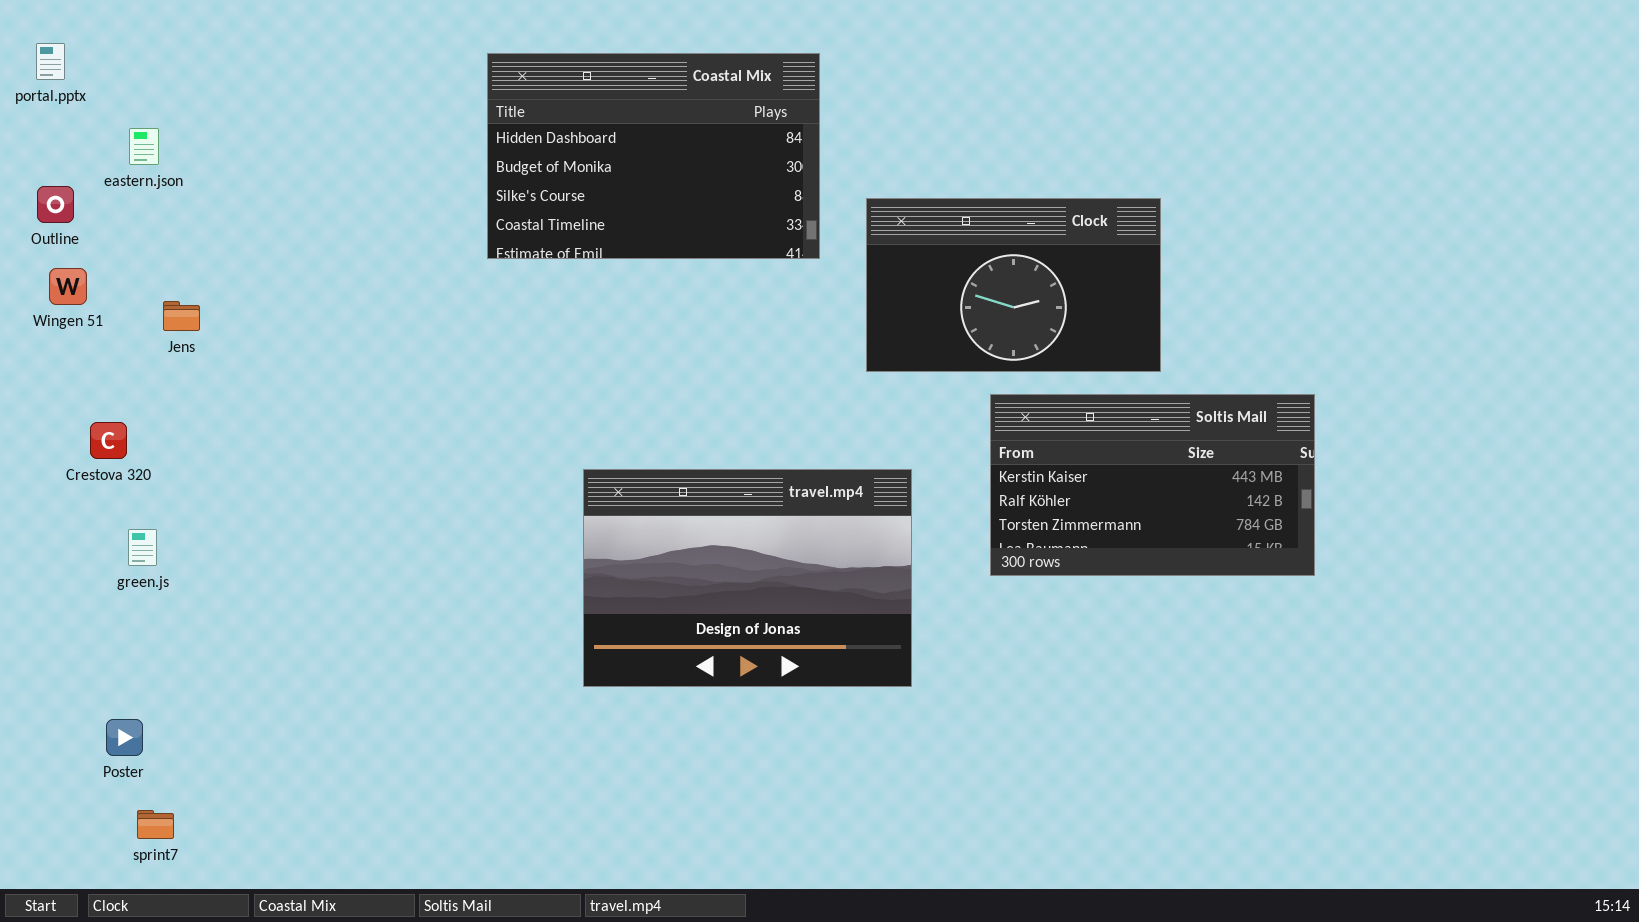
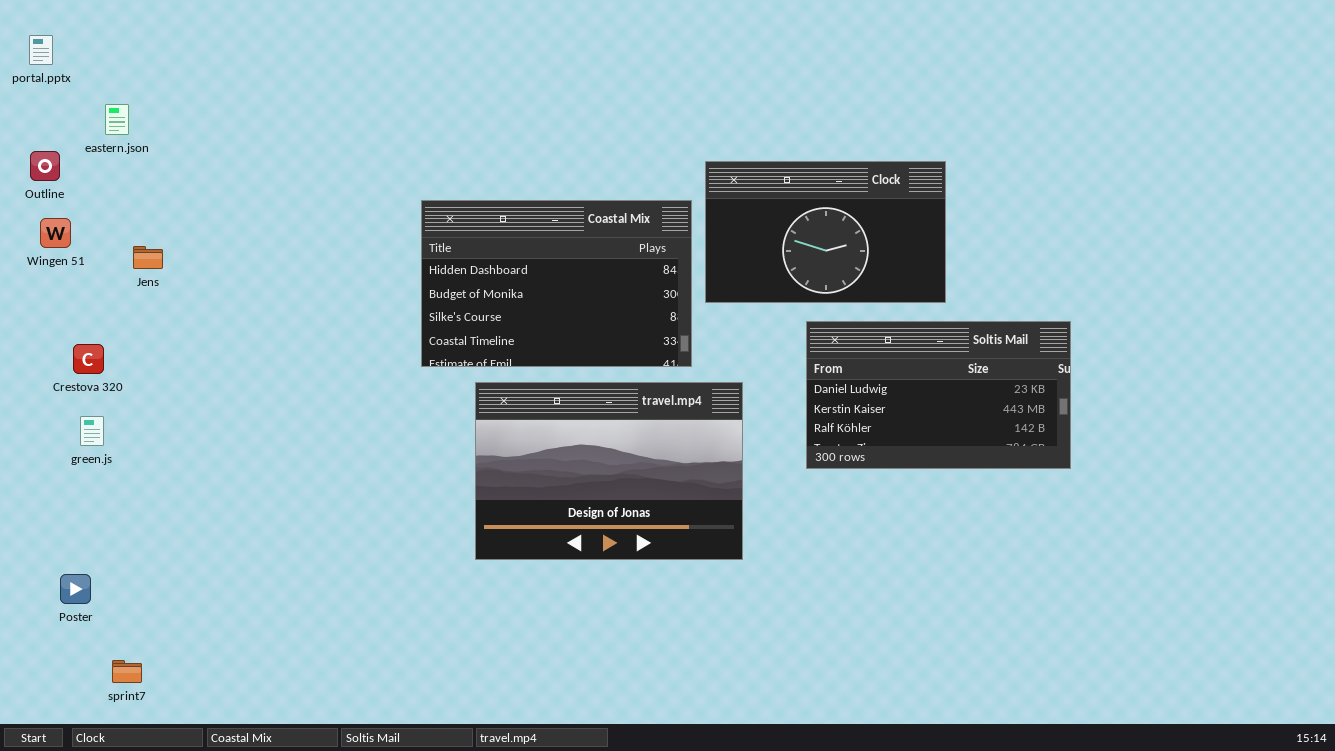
Coastal Mix: [487,53,820,259] -> [421,200,692,367], moved
Soltis Mail: [990,394,1315,576] -> [806,321,1071,469], scrolled up 1 row
green.js: [128,529,157,566] -> [80,416,104,446], moved
Poster: [106,719,143,756] -> [60,574,91,604], moved

